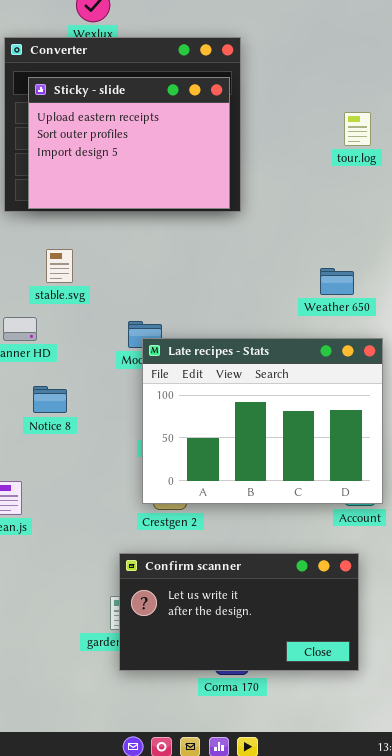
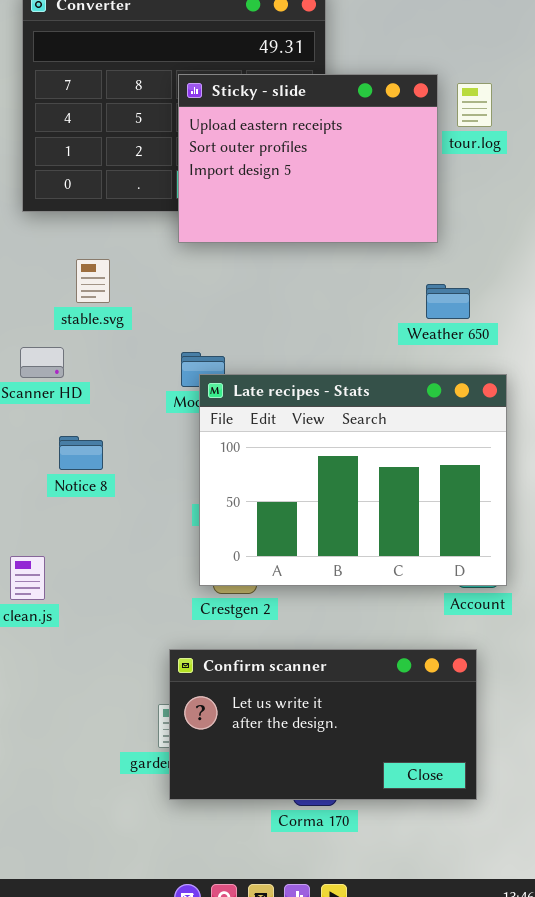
Sticky - slide: [28,77,230,209] -> [178,74,438,243], moved

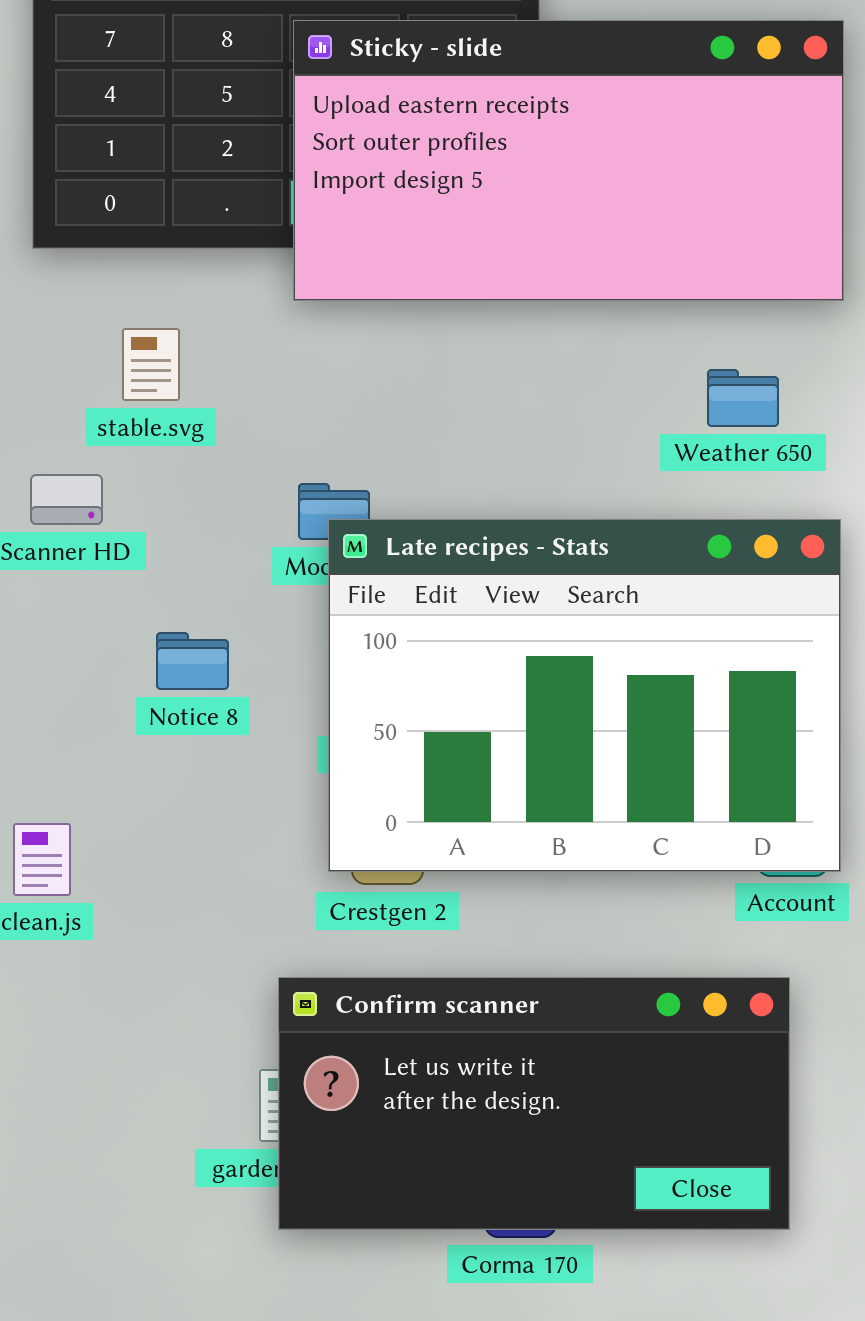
Sticky - slide: [178,74,438,243] -> [293,20,844,301], resized
Notice 8: [59,436,103,470] -> [156,632,229,690], moved

